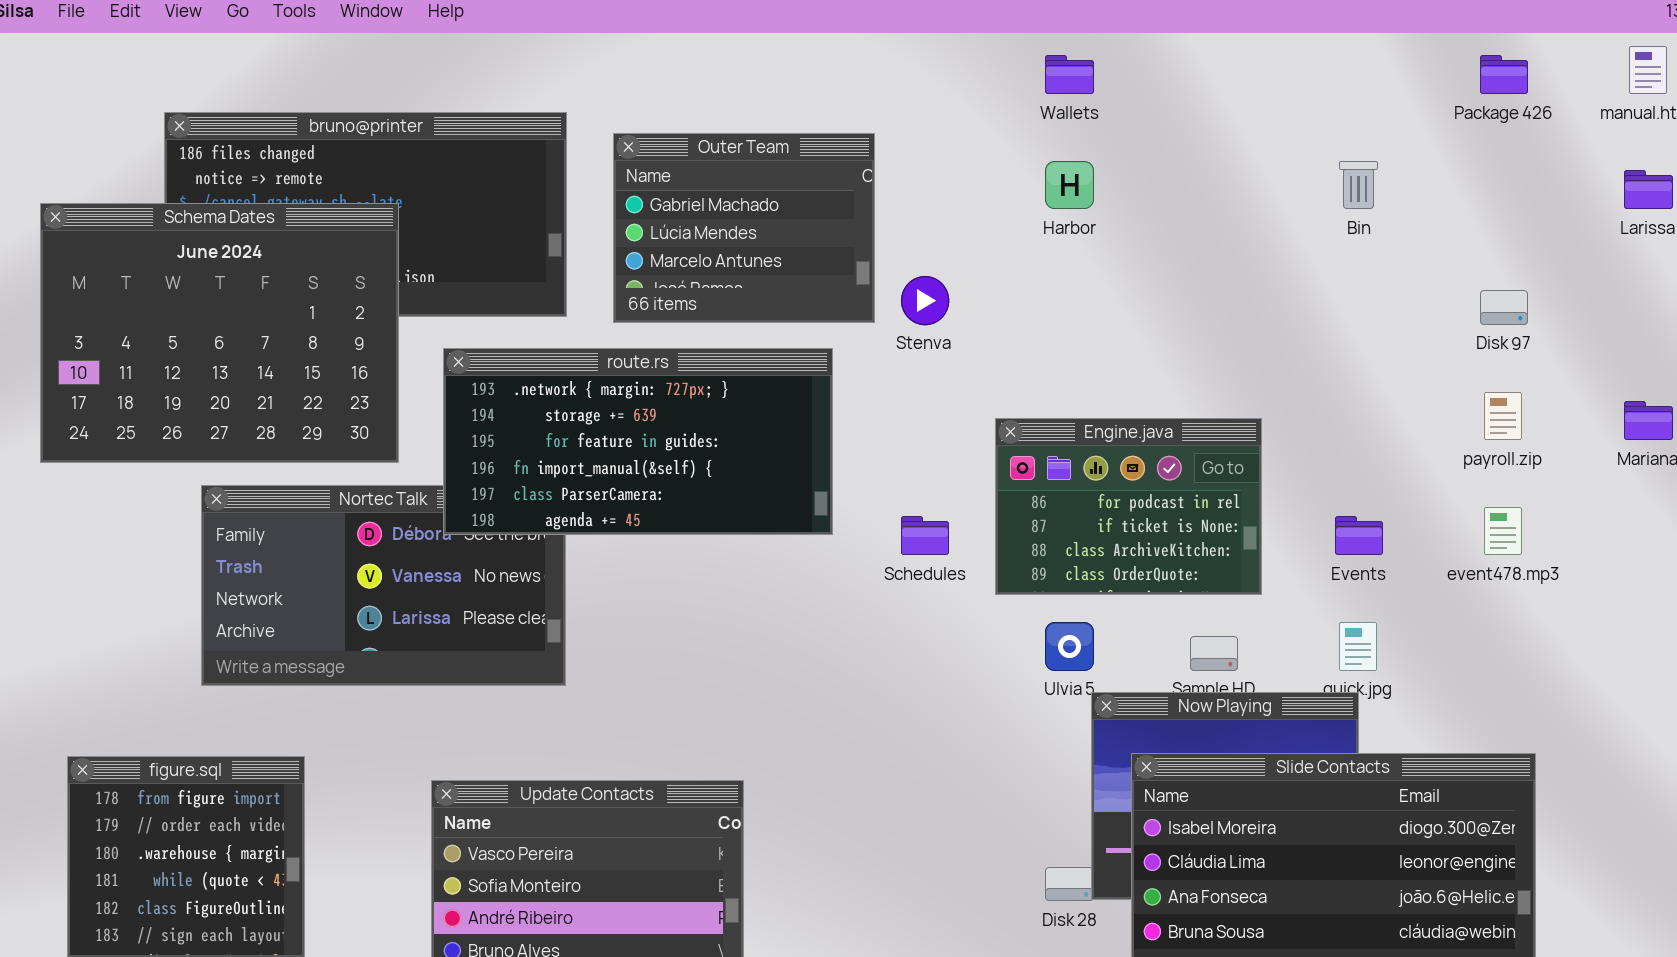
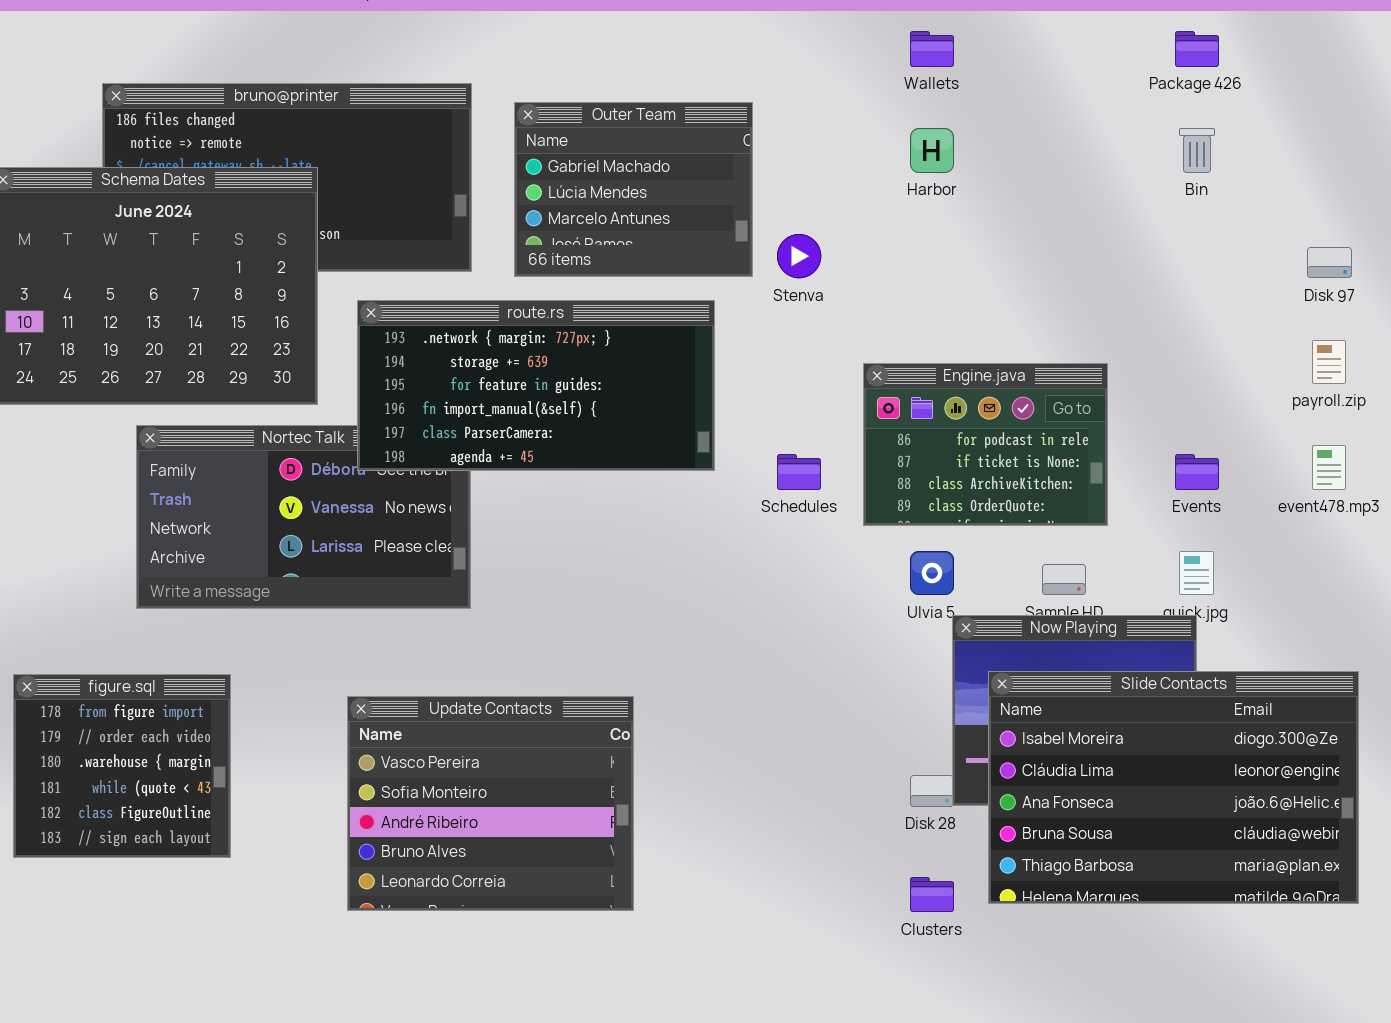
Package 426: [1480,55,1528,94] -> [1175,31,1219,67], moved

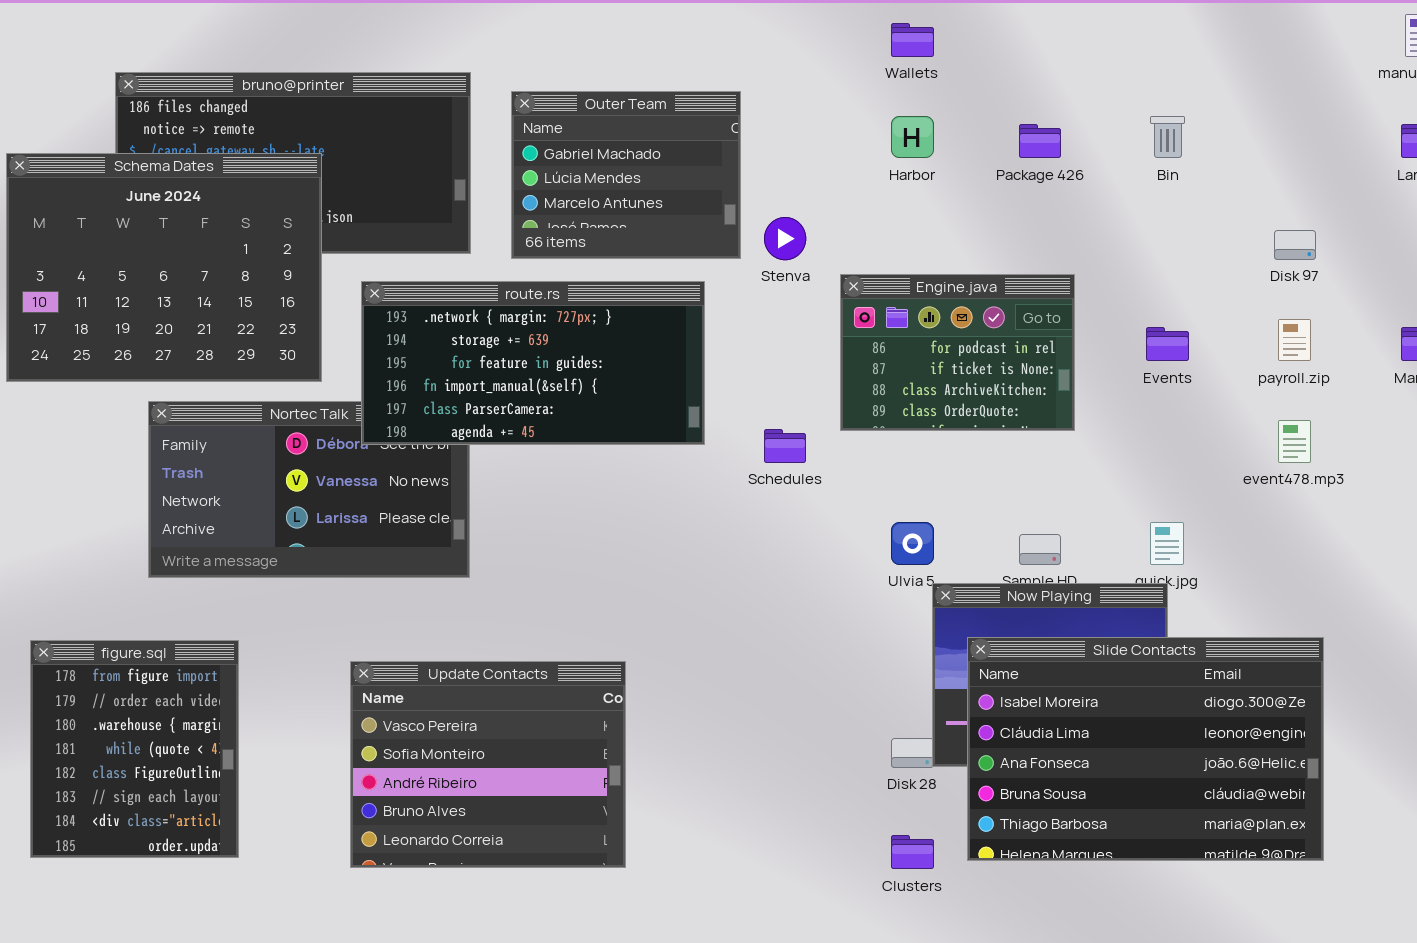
Package 426: [1175,31,1219,67] -> [1019,124,1061,158], moved
Engine.java: [863,363,1108,526] -> [840,274,1075,431], moved
Events: [1175,454,1219,490] -> [1146,327,1189,361], moved
figure.sql: [13,674,231,858] -> [30,640,239,858], resized

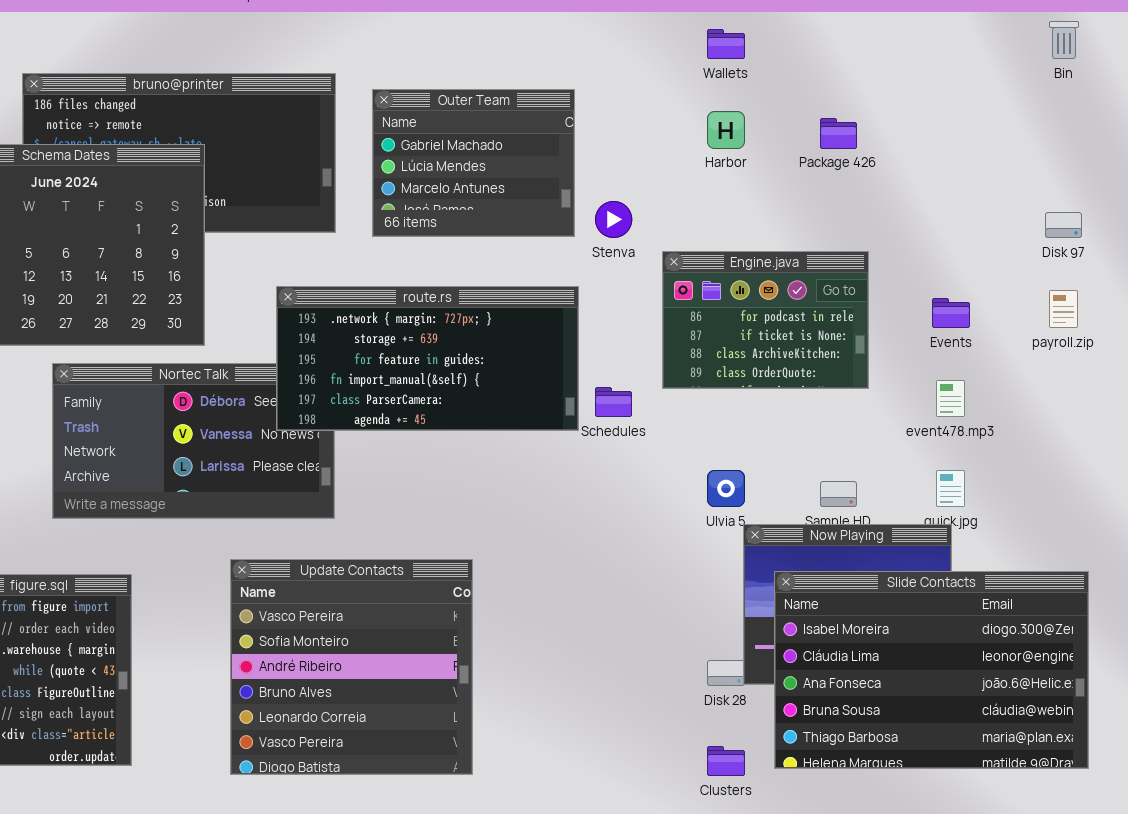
Bin: [1150,116,1185,158] -> [1049,21,1079,59], moved
route.rs: [361,281,705,445] -> [276,286,579,431], moved
event478.mp3: [1278,420,1311,463] -> [936,380,965,417], moved
Update Contacts: [350,661,626,868] -> [230,559,473,775], resized

